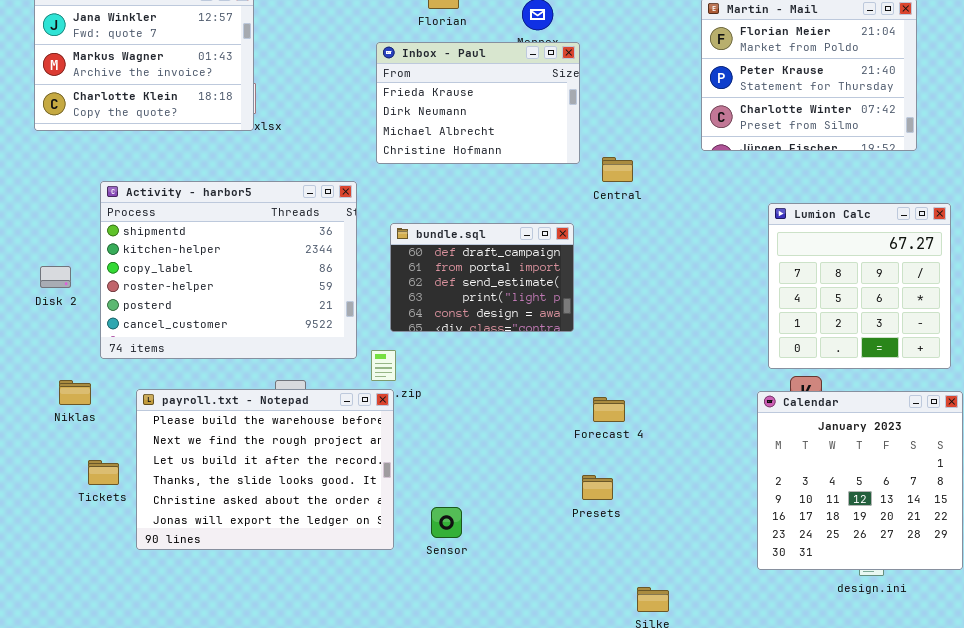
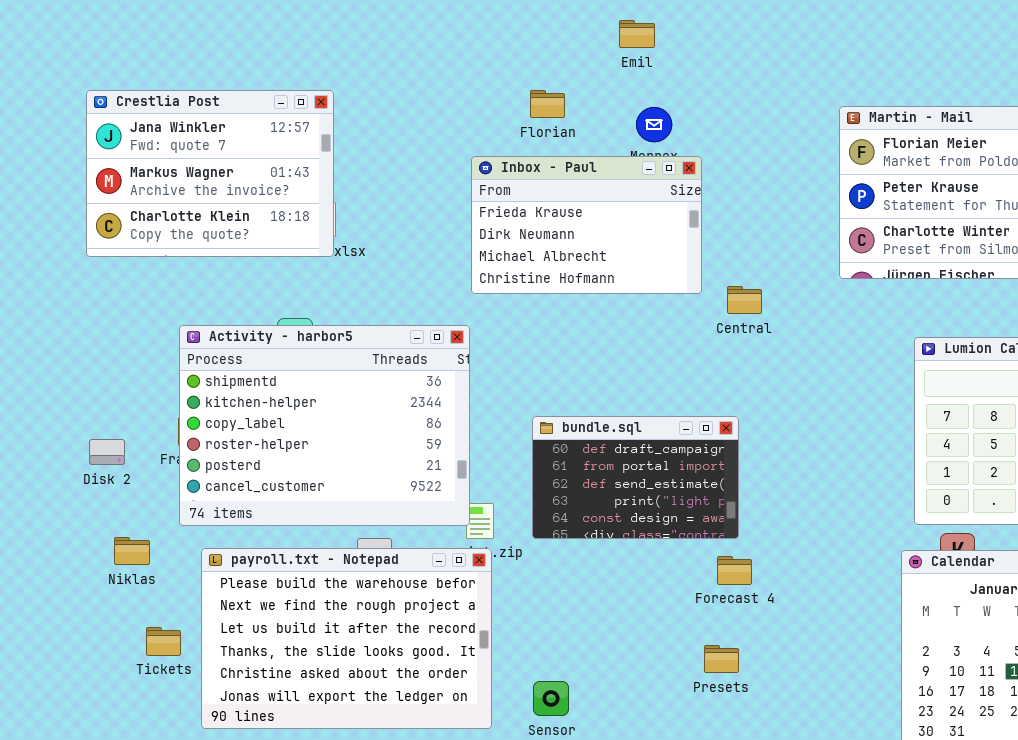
Activity - harbor5: [100,181,357,359] -> [179,325,470,526], moved
bundle.sql: [390,223,574,332] -> [532,416,739,539], moved
Disk 2: [40,266,71,288] -> [89,439,125,465], moved

